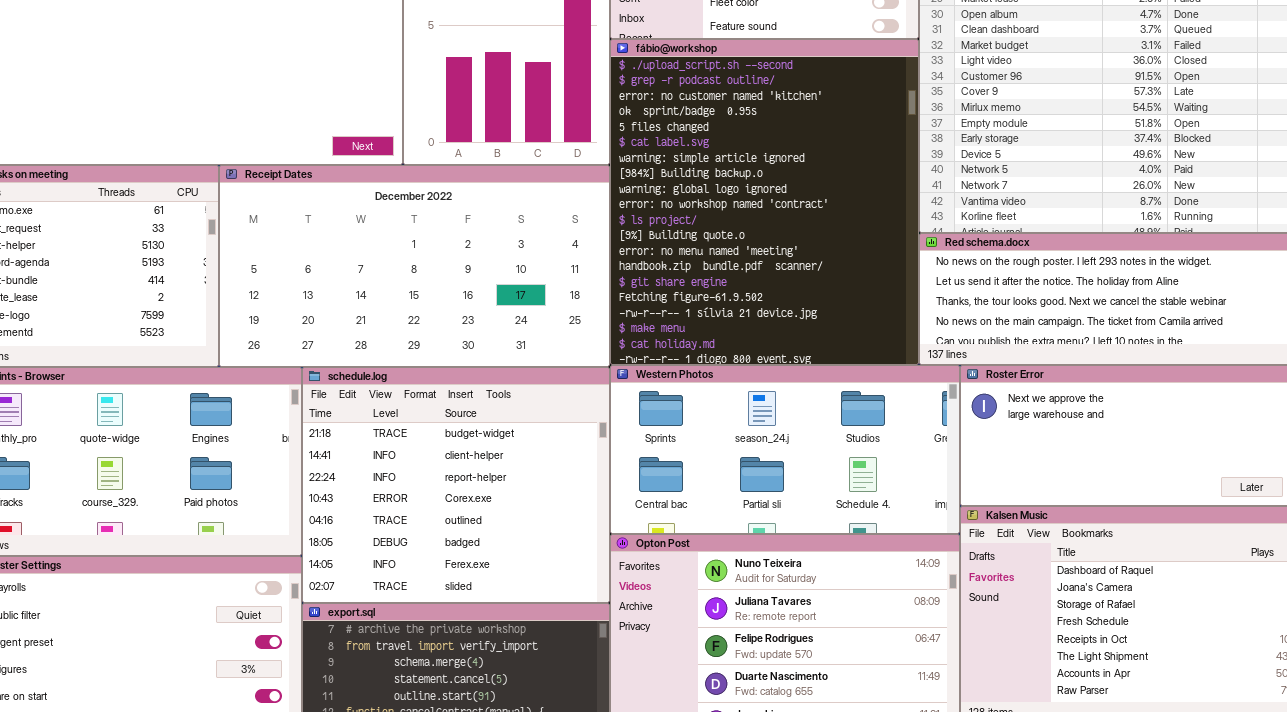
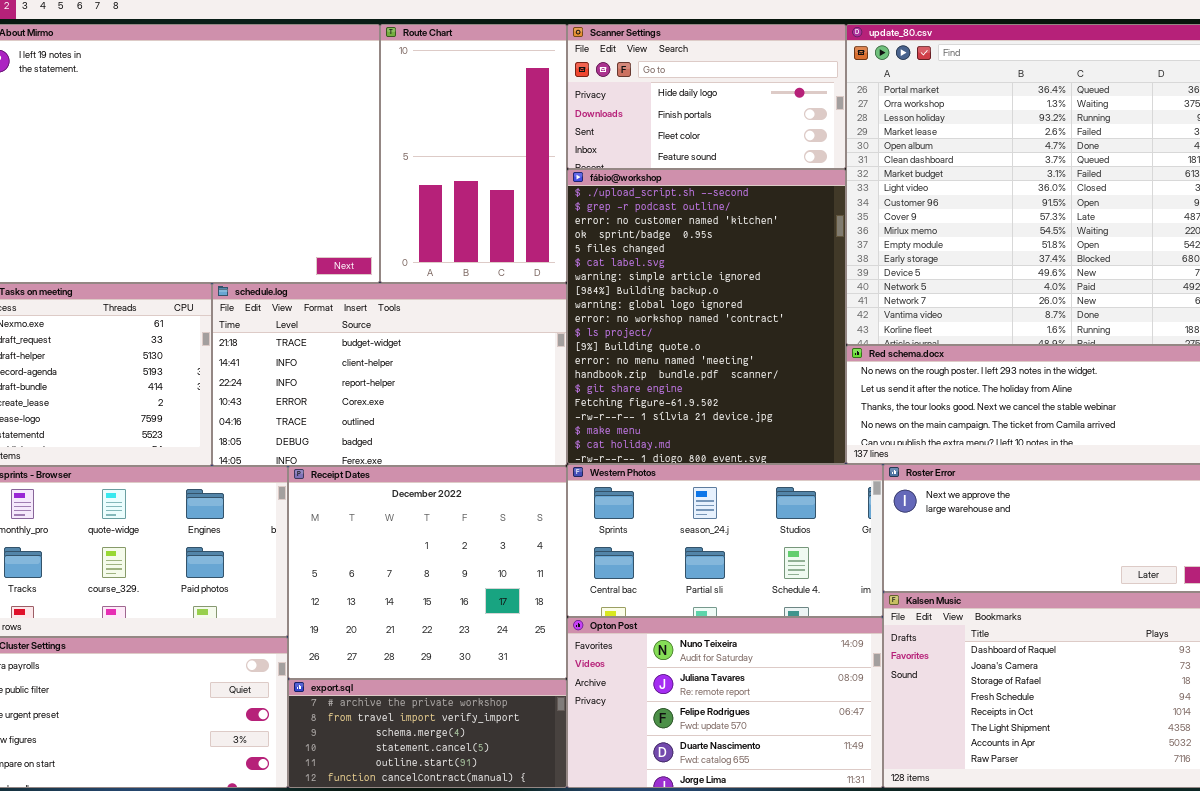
Receipt Dates: [219,165,610,367] -> [288,466,567,679], moved, resized
schedule.log: [302,367,610,603] -> [212,283,567,466], moved, resized

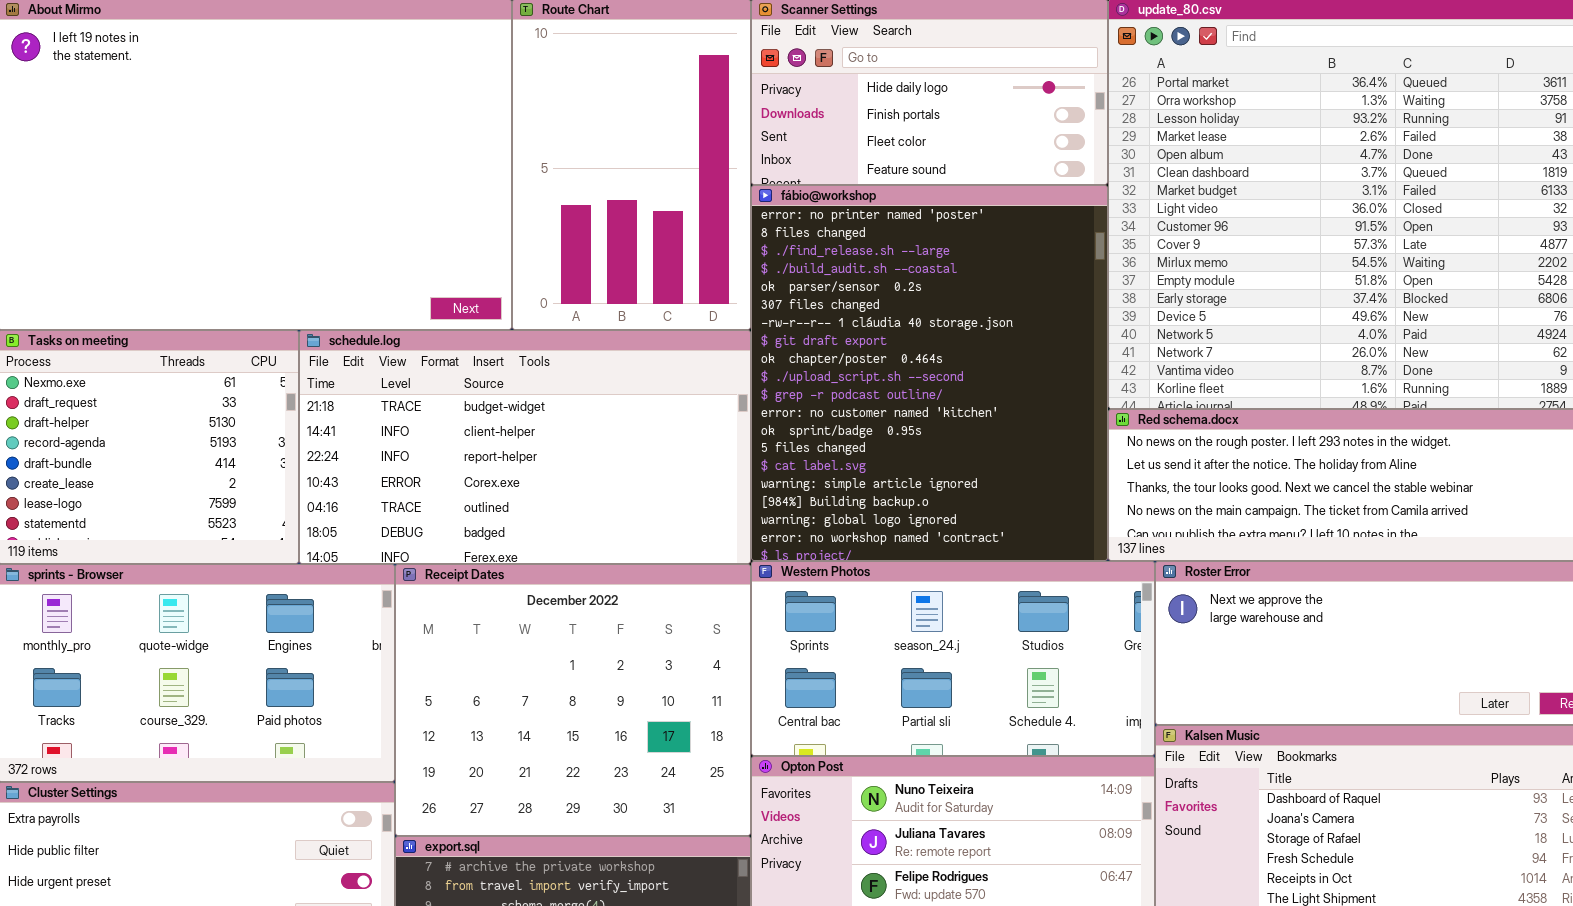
fábio@workshop: [567,169,846,464] -> [751,185,1108,561], scrolled up 9 rows

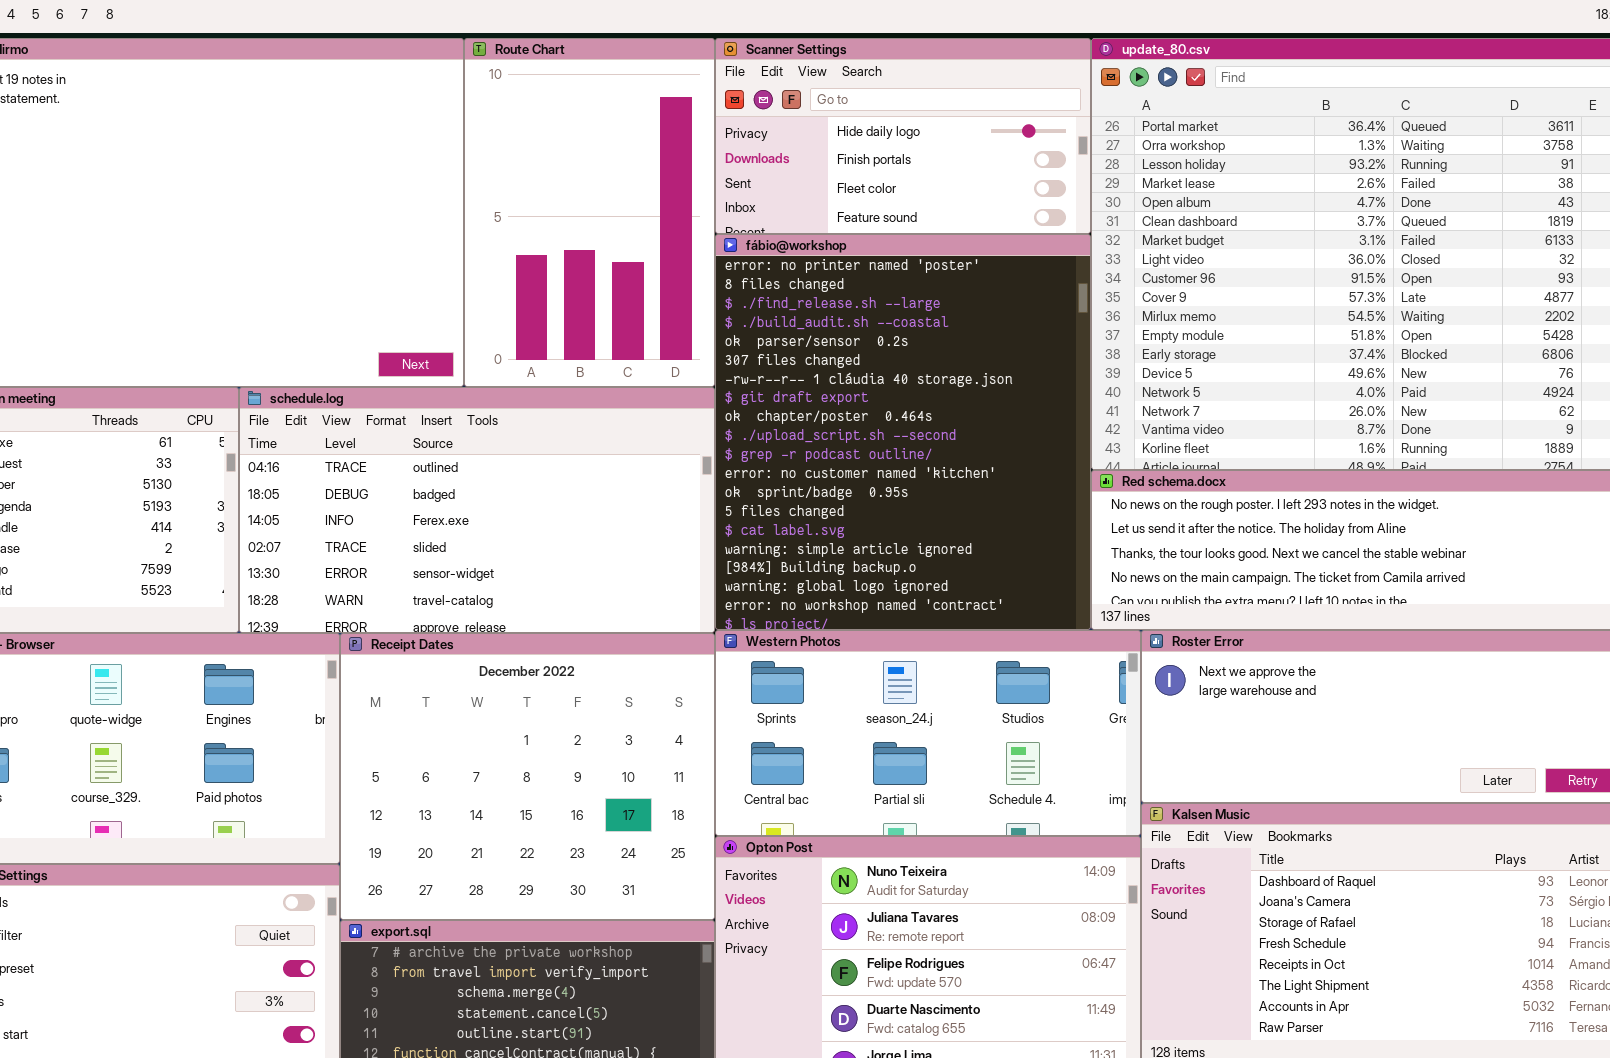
schedule.log: [299,330,751,564] -> [239,387,715,633], scrolled down 4 rows

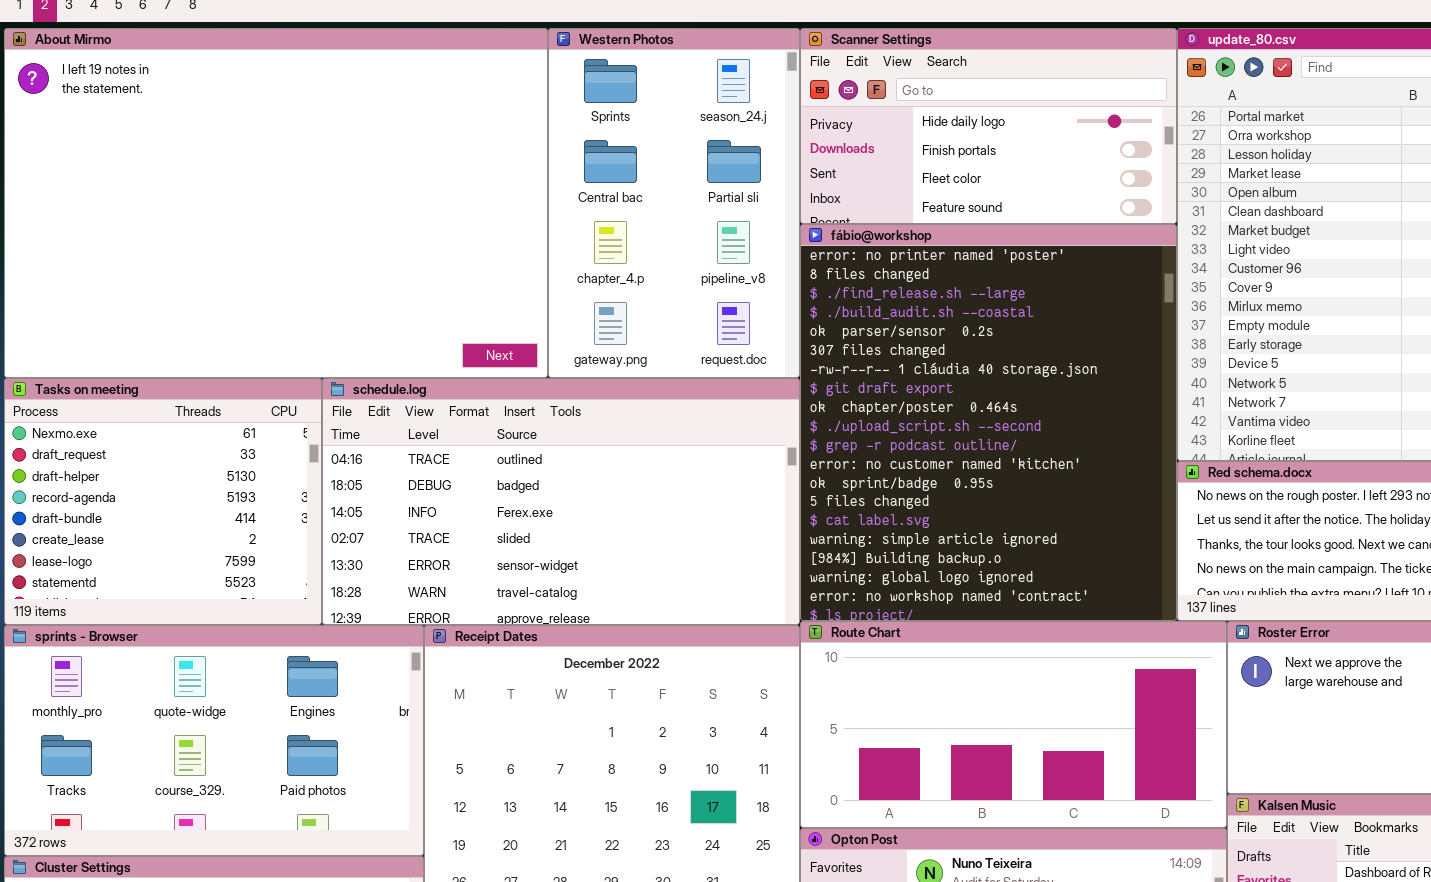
Route Chart: [464,38,715,387] -> [800,621,1227,828], moved, resized
Western Photos: [715,630,1141,836] -> [548,28,800,378], moved, resized

